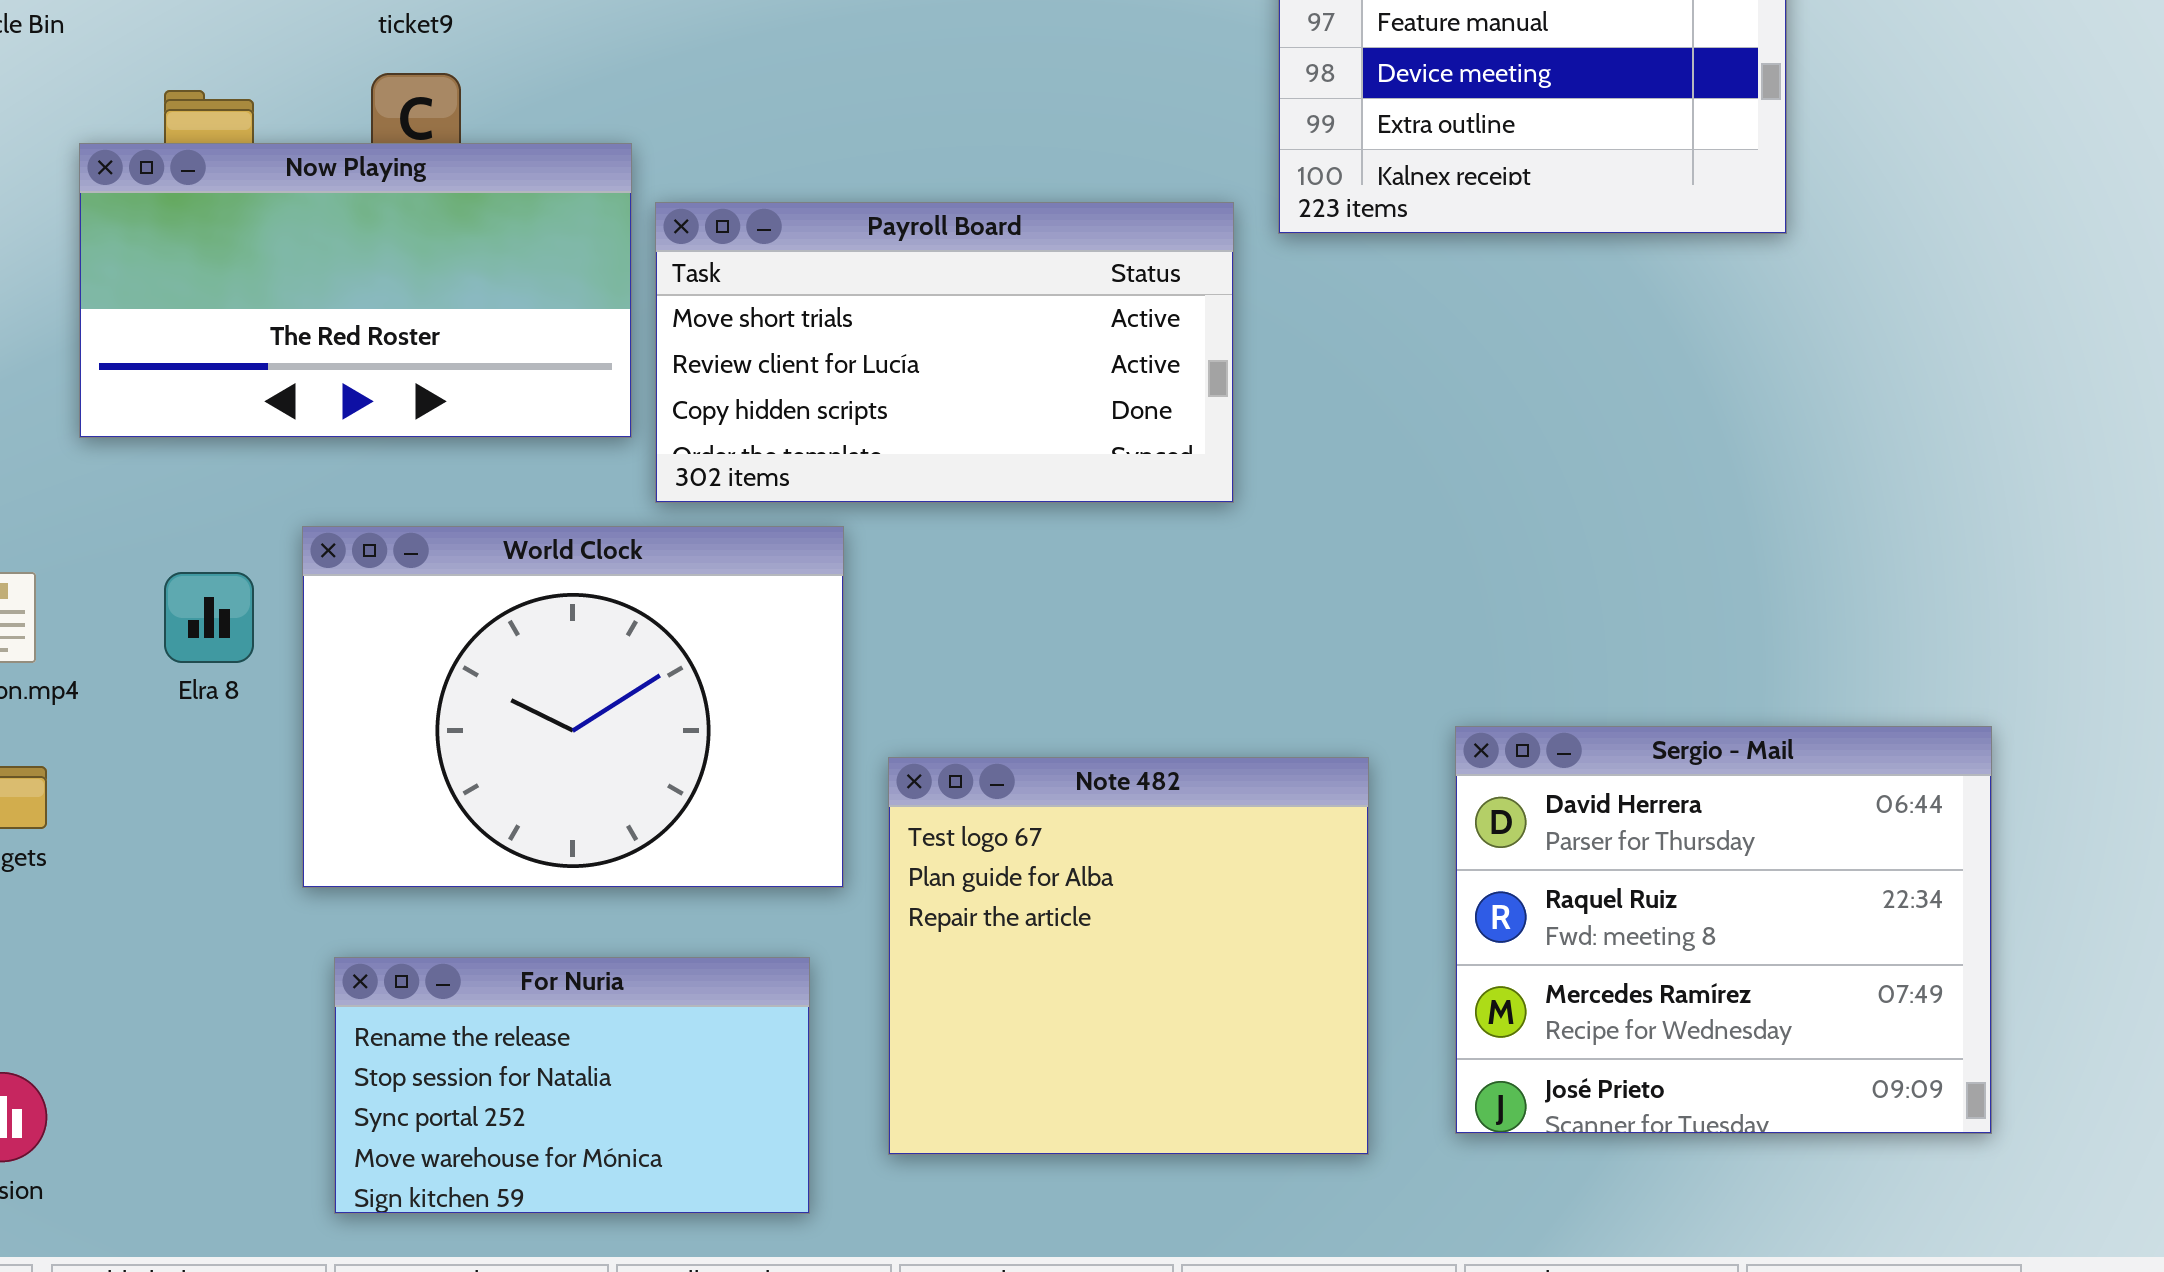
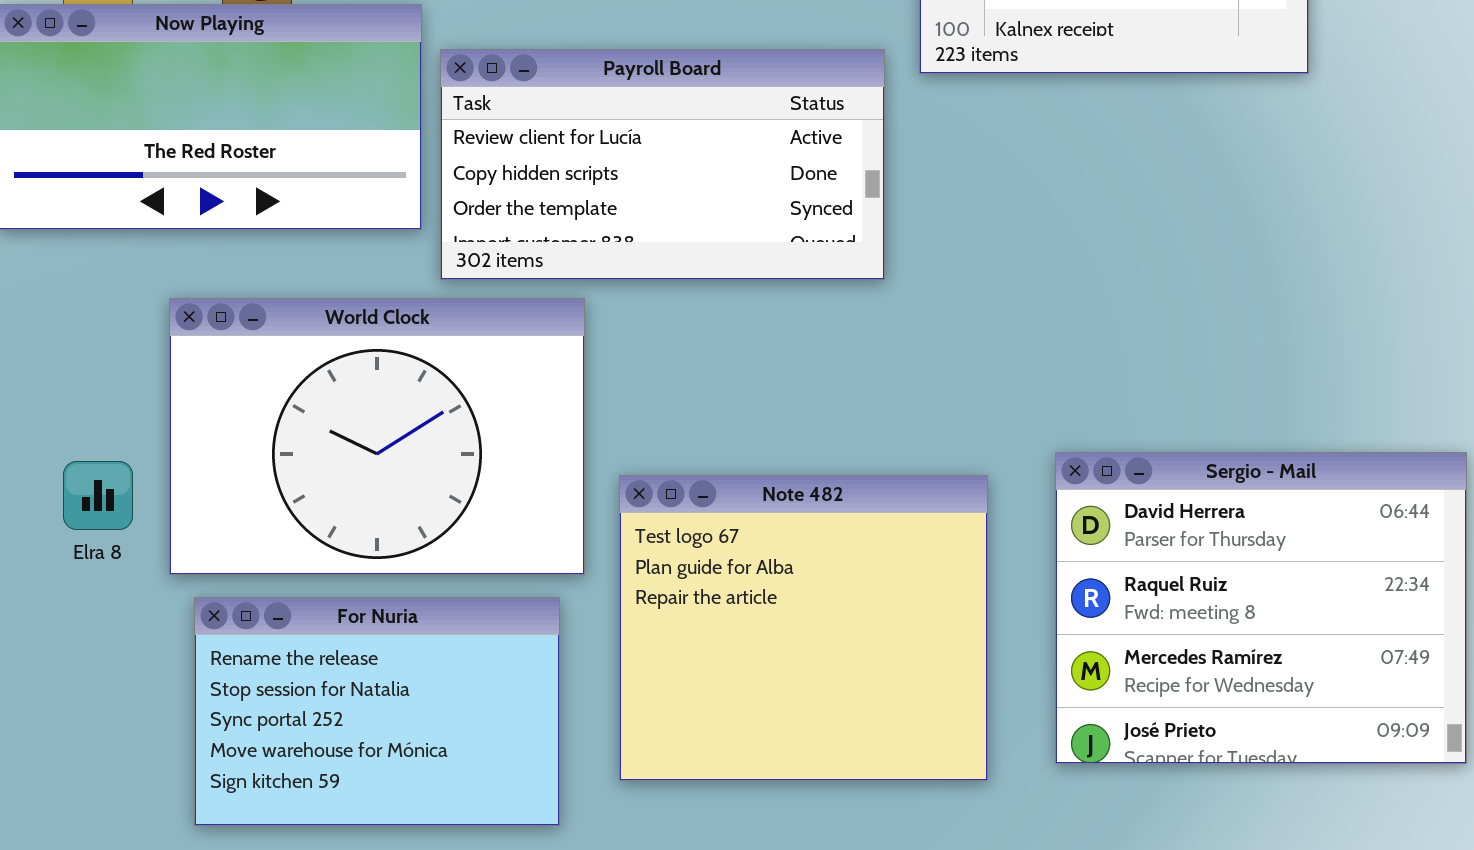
Payroll Board: [655,202,1234,503] -> [440,49,885,280], scrolled down 1 row
Elra 8: [164,572,254,663] -> [63,461,133,530], moved
For Nuria: [334,957,810,1214] -> [194,597,560,826], resized

